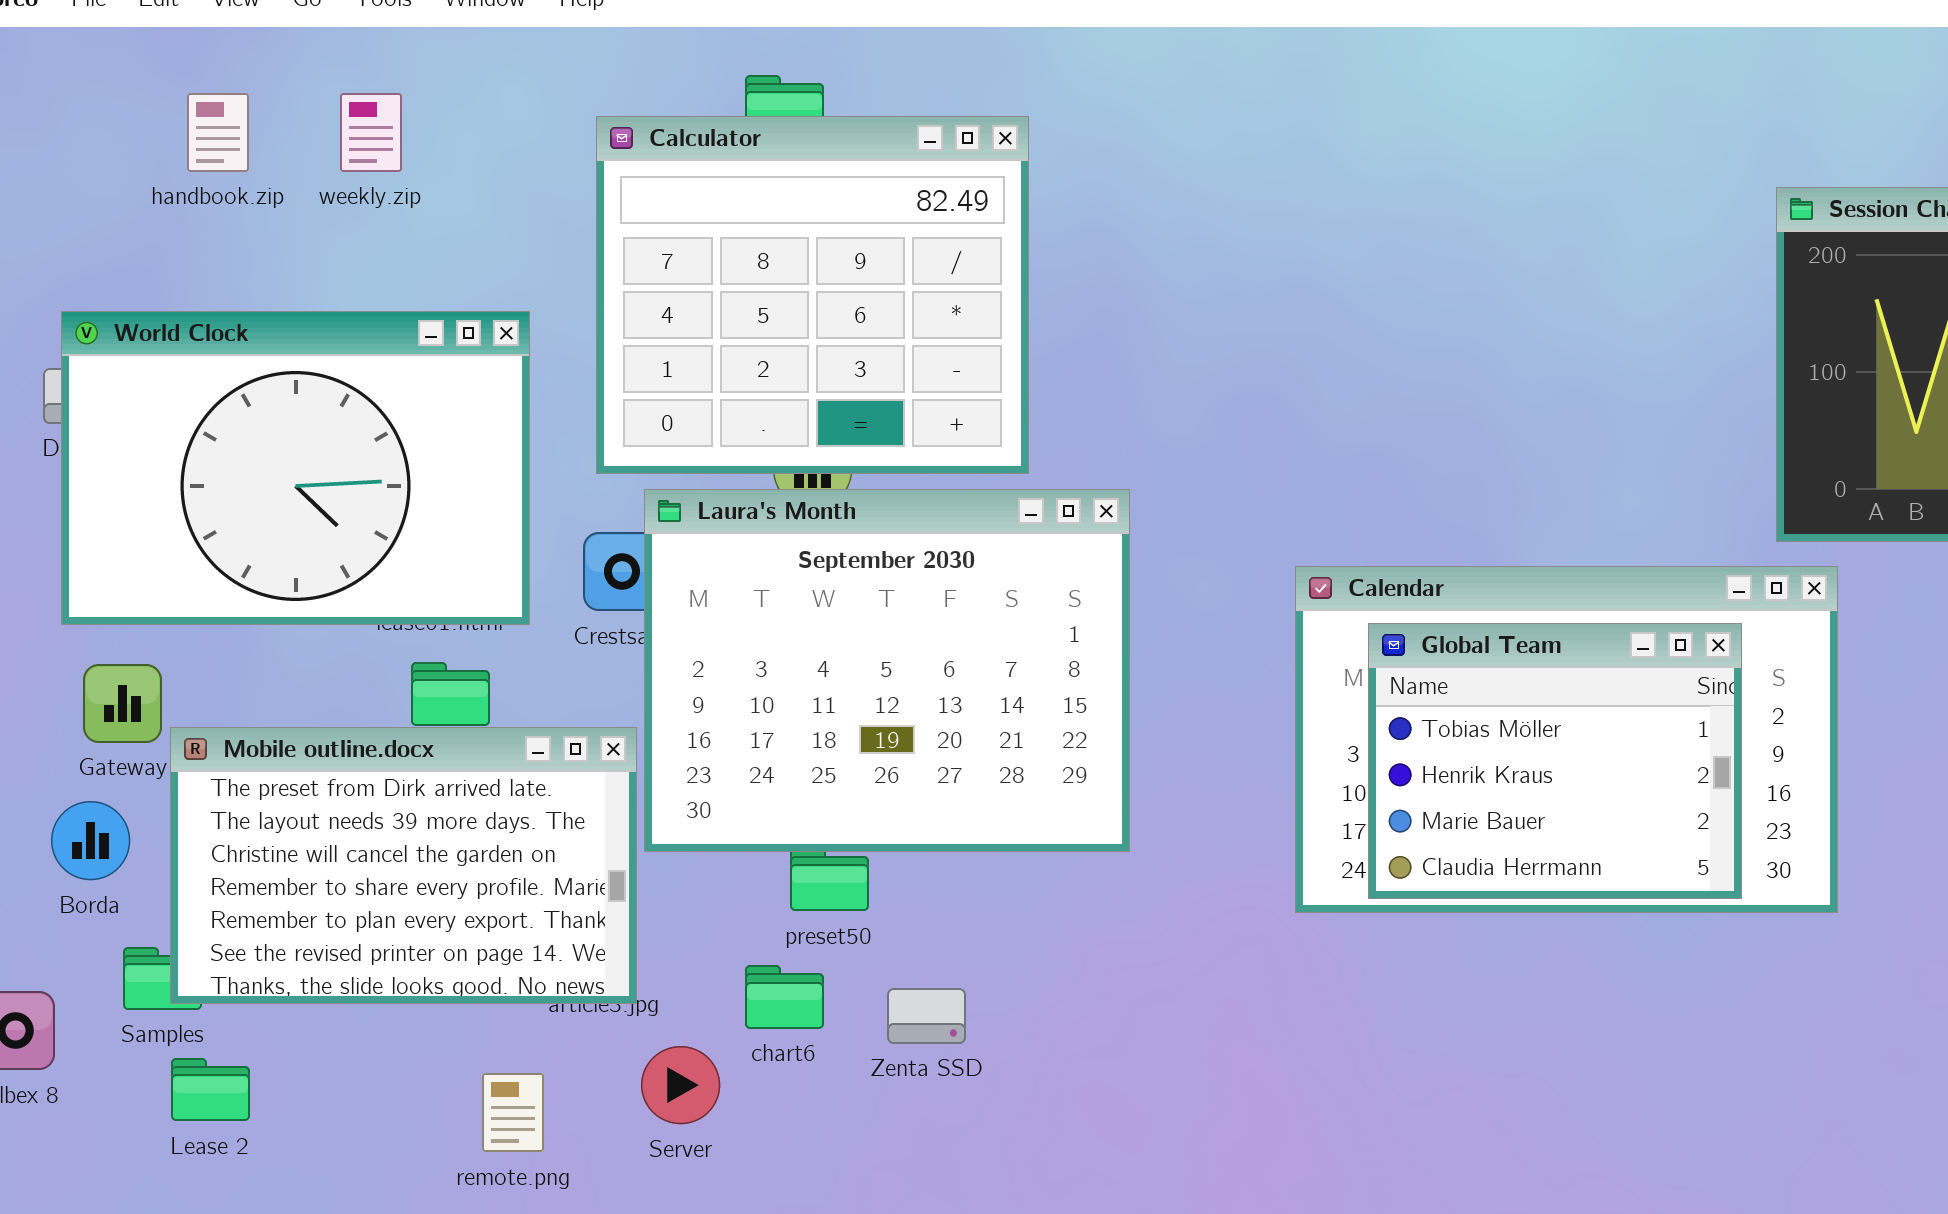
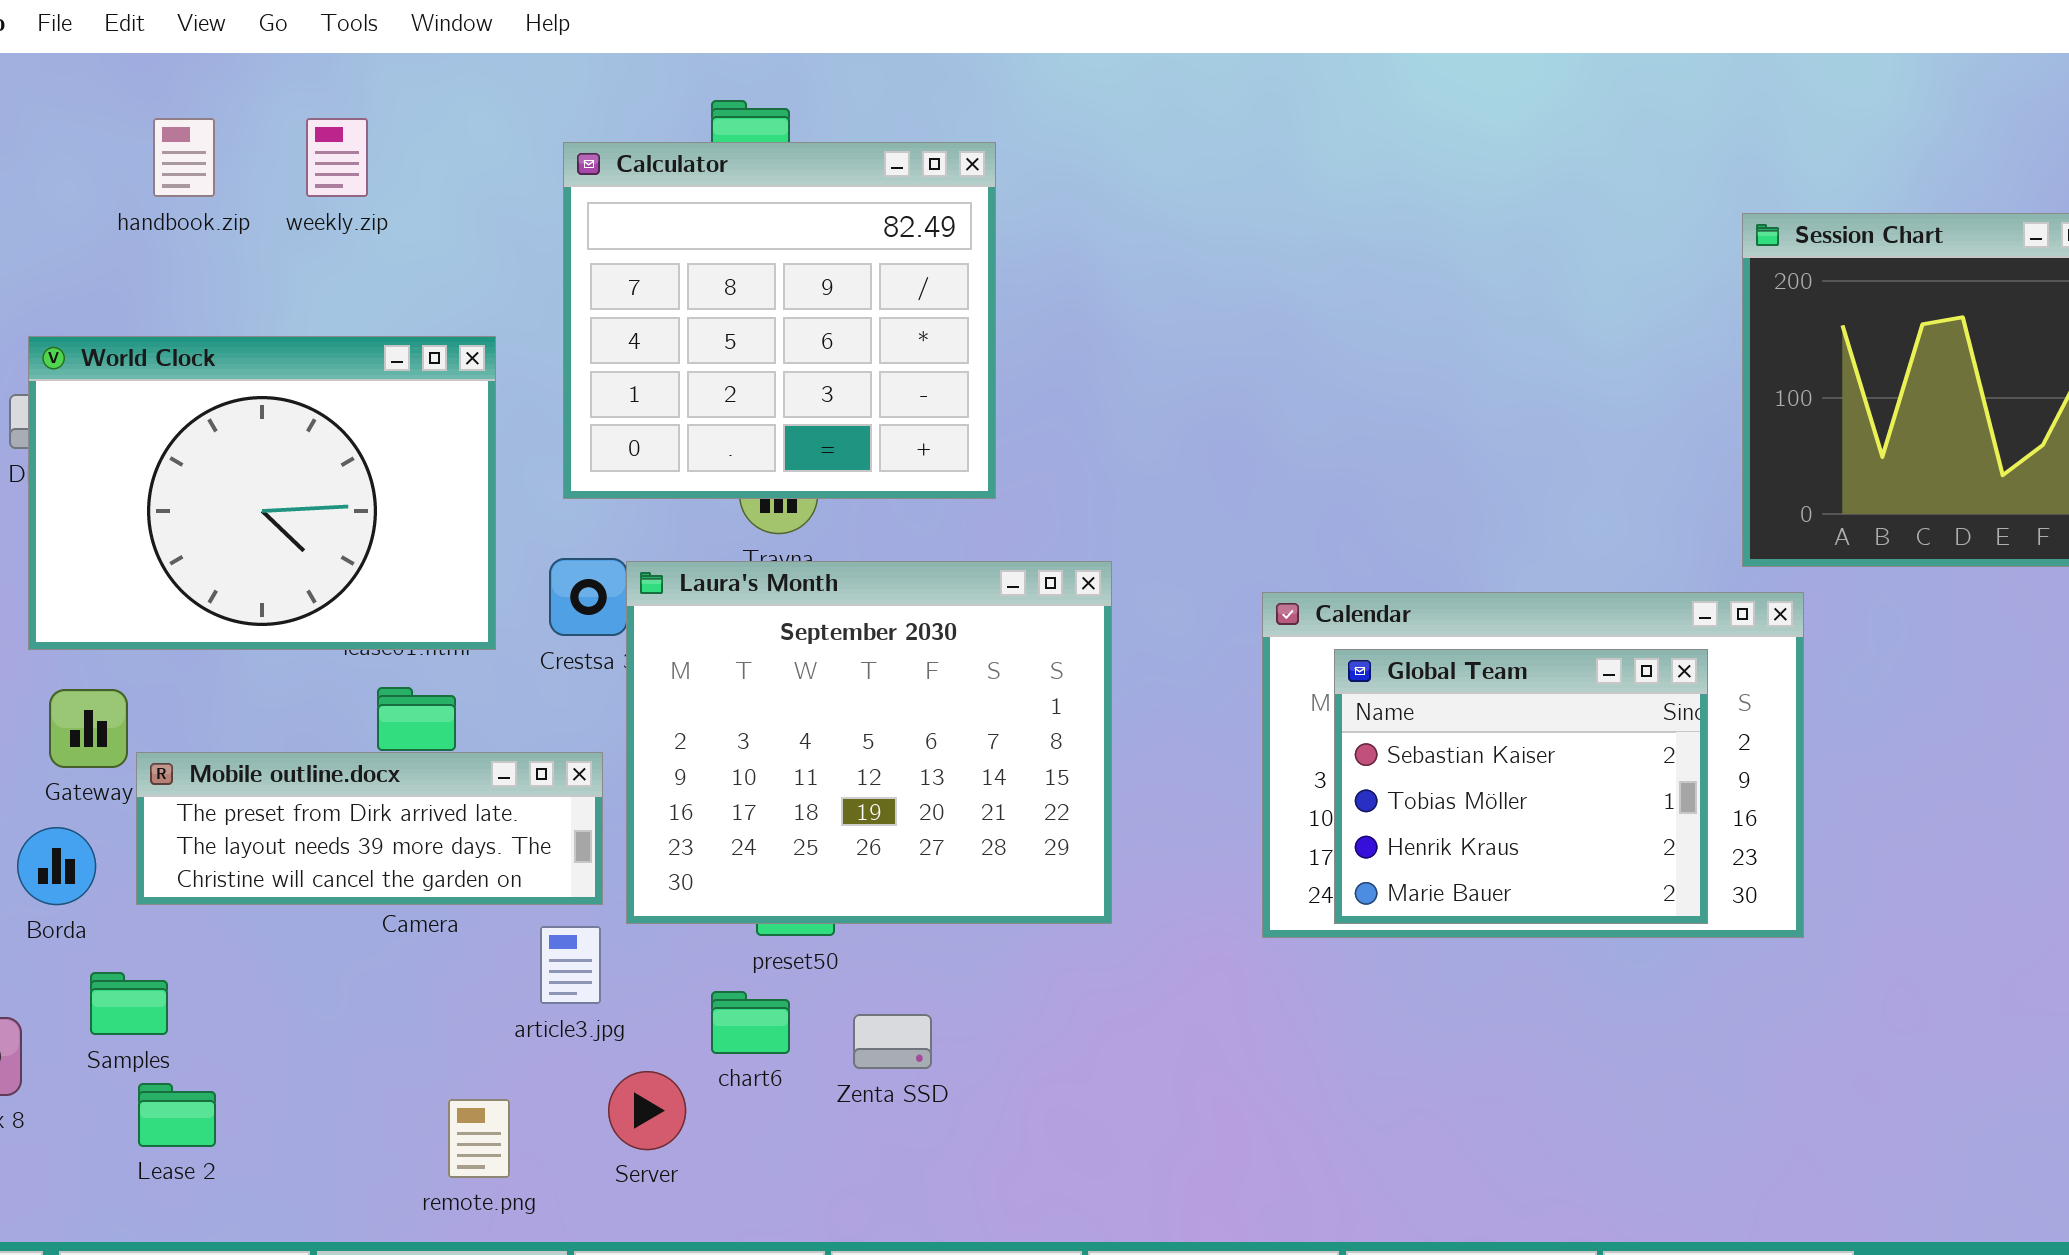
Laura's Month: [644,489,1130,852] -> [626,561,1112,924], moved
Global Team: [1368,623,1742,899] -> [1334,649,1708,924], scrolled up 1 row
Mobile outline.docx: [170,727,637,1004] -> [136,752,603,905], resized

